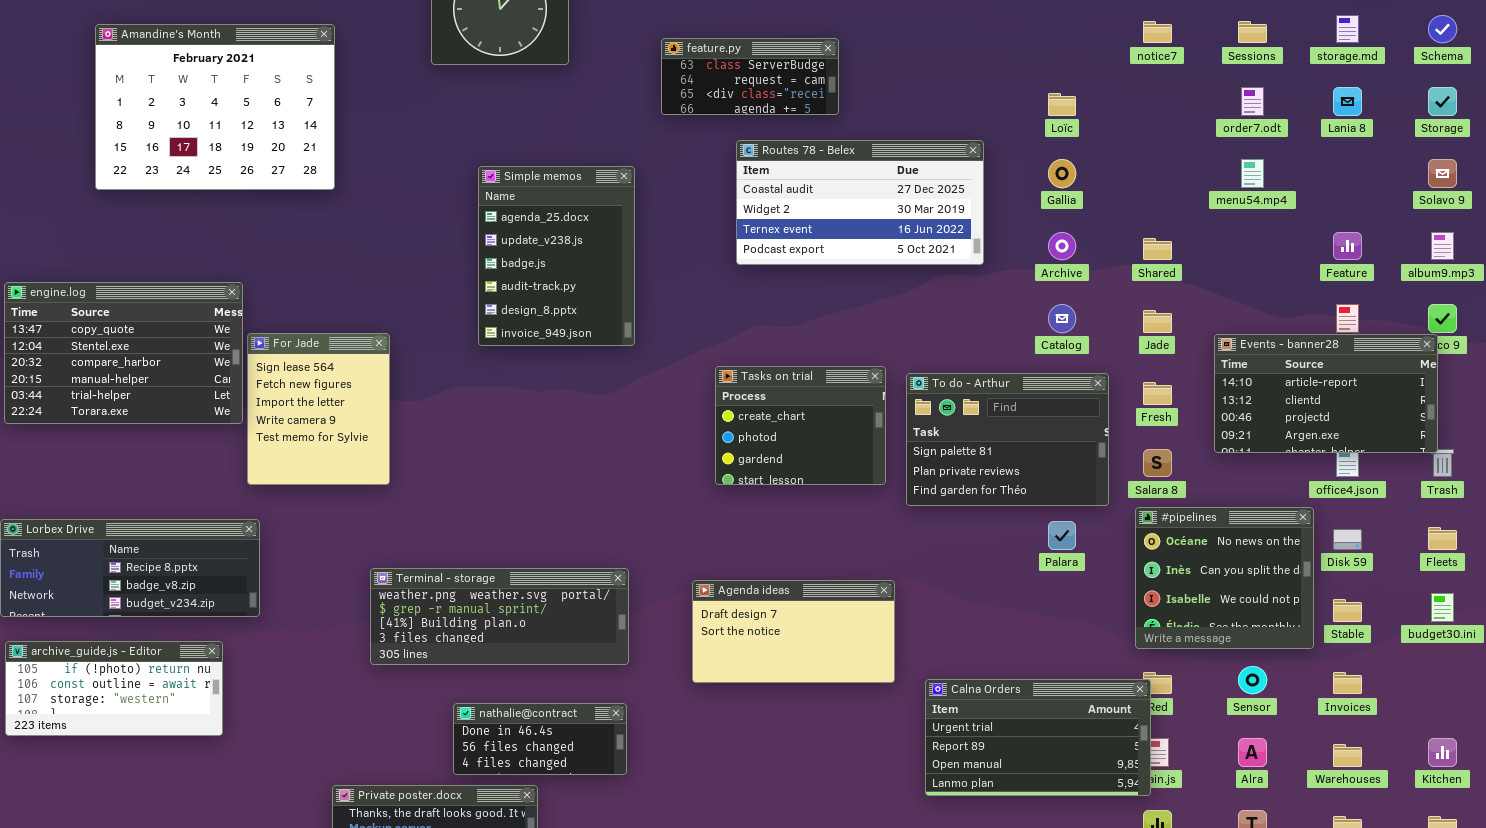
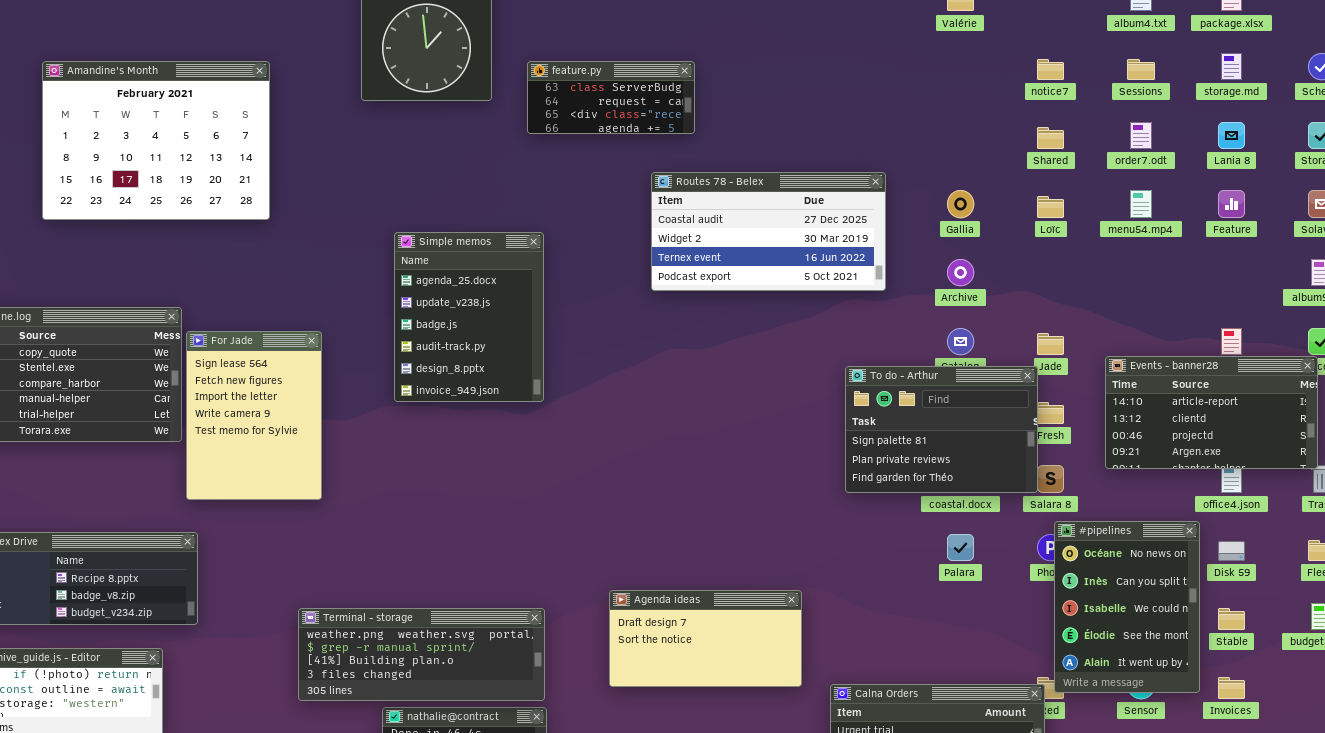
feature.py: [661,38,839,115] -> [527,61,695,134], moved
Loïc: [1048,93,1076,116] -> [1037,196,1064,218], moved
Simple memos: [478,166,635,346] -> [394,232,544,402], moved
Feature: [1333,232,1362,260] -> [1218,190,1245,218], moved
Shared: [1143,238,1172,260] -> [1037,127,1064,149], moved
For Jade: [247,333,390,485] -> [186,331,322,500], resized
Tasks on trial: [715,366,886,485] -> none, closed
To do - Arthur: [906,373,1109,506] -> [845,366,1038,493], moved
#pipelines: [1135,507,1314,649] -> [1054,521,1200,693], resized
Terminal - storage: [370,568,629,665] -> [298,608,545,701], moved

